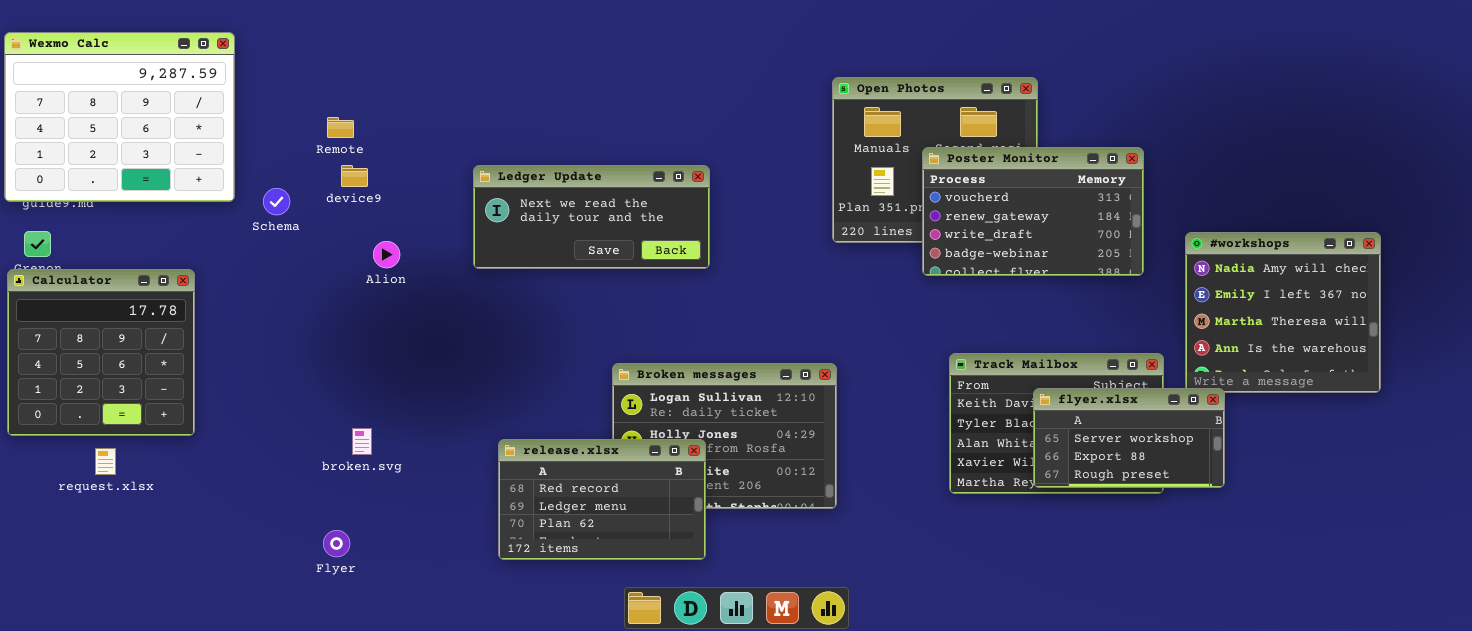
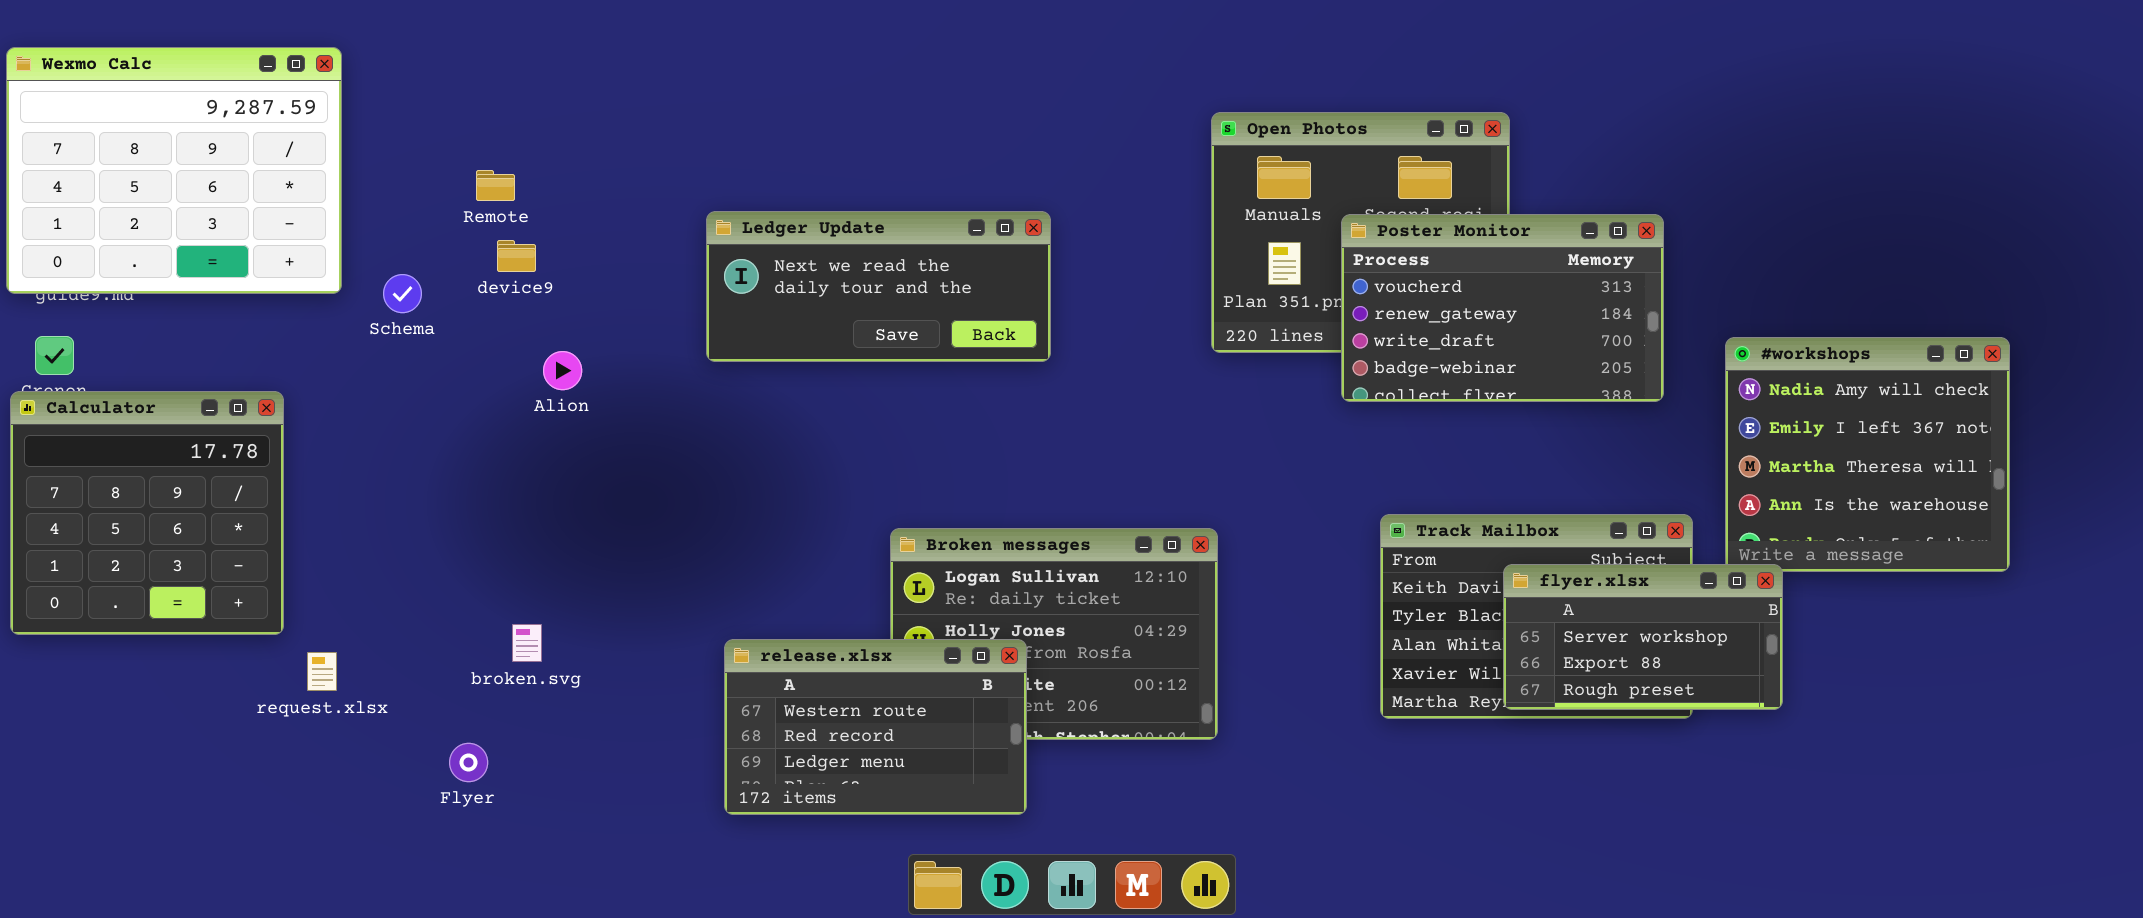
Ledger Update: [473,165,710,269] -> [706,211,1051,362], moved
release.xlsx: [498,439,706,560] -> [724,639,1027,815], scrolled up 1 row
request.xlsx: [95,448,116,475] -> [307,652,337,691], moved
Flyer: [323,530,350,557] -> [449,743,488,782], moved

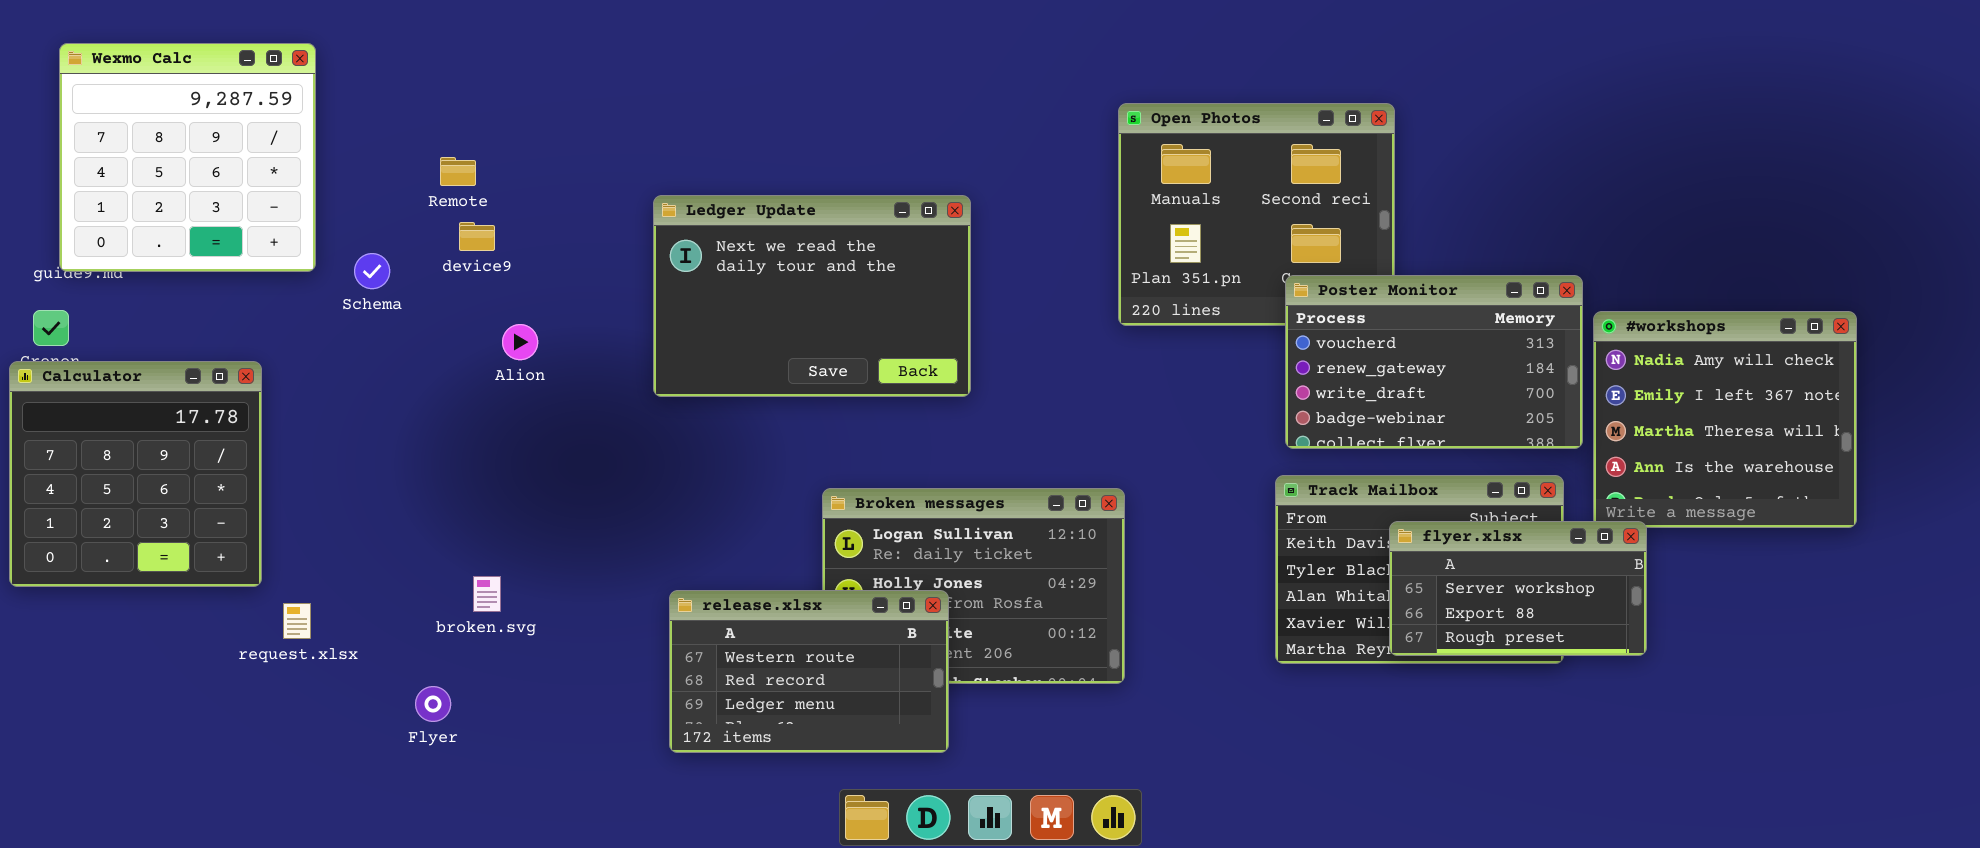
Wexmo Calc: [6,47,342,294] -> [59,43,316,272], resized
Ledger Update: [706,211,1051,362] -> [653,195,971,397], resized
Poster Monitor: [1341,214,1664,402] -> [1285,275,1583,449], moved

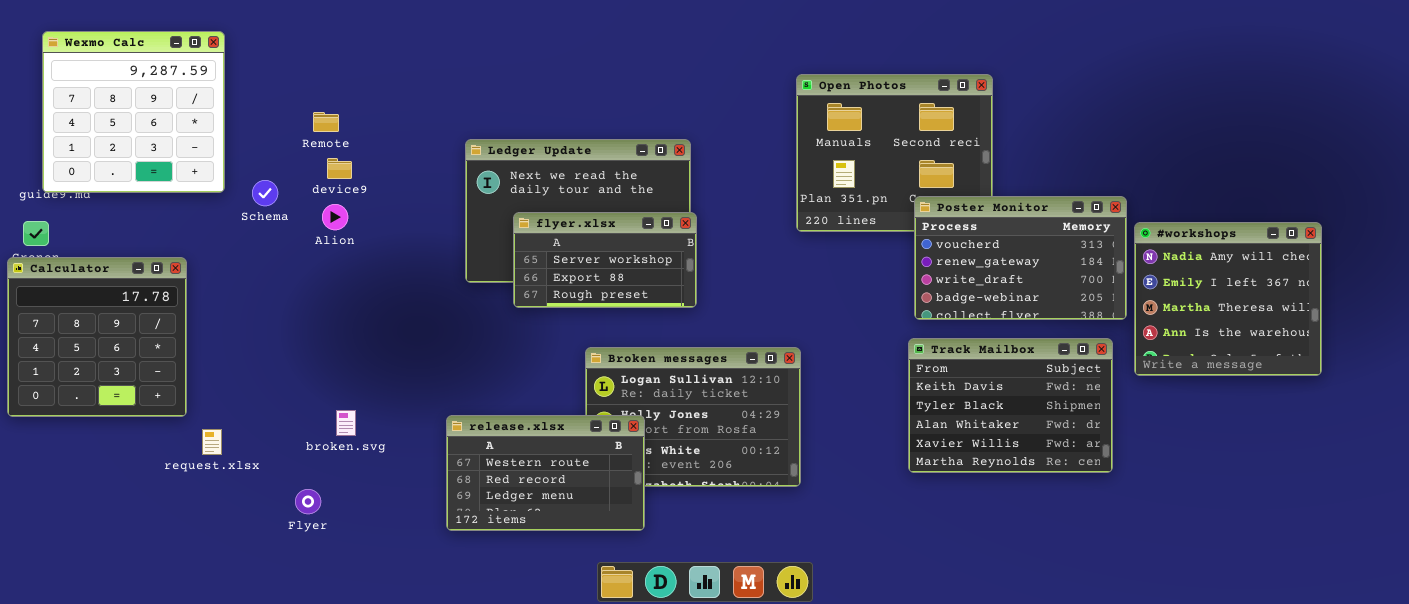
Alion: [502,324,538,360] -> [322,204,348,230], moved
flyer.xlsx: [1389,521,1647,656] -> [513,212,697,308], moved
release.xlsx: [669,590,949,753] -> [446,415,645,531], moved

